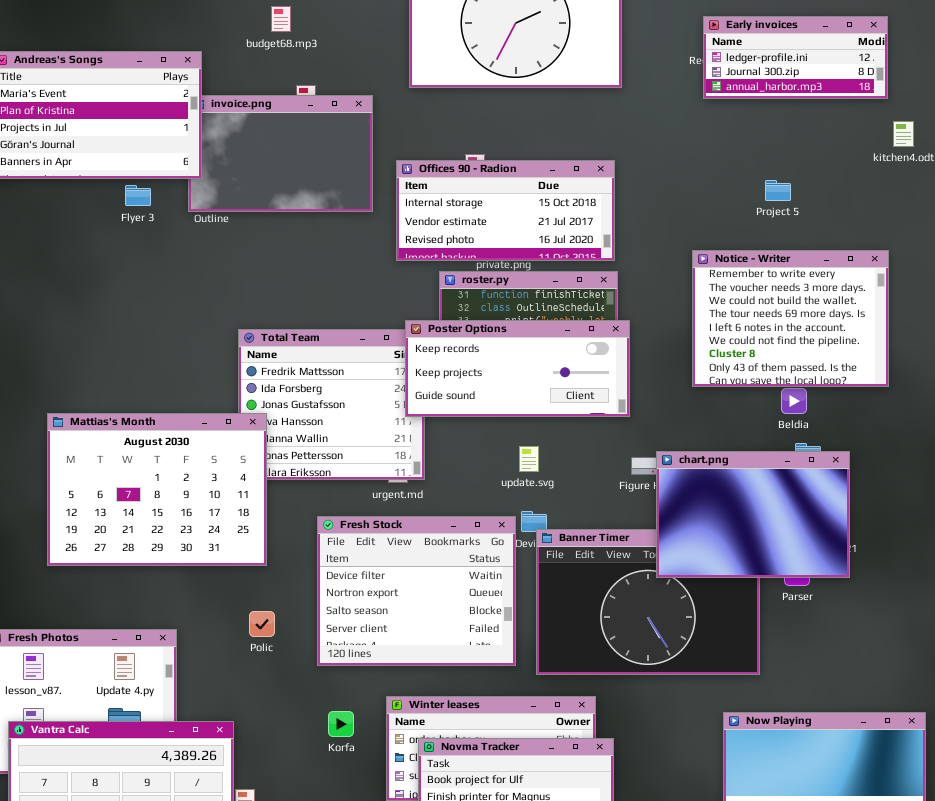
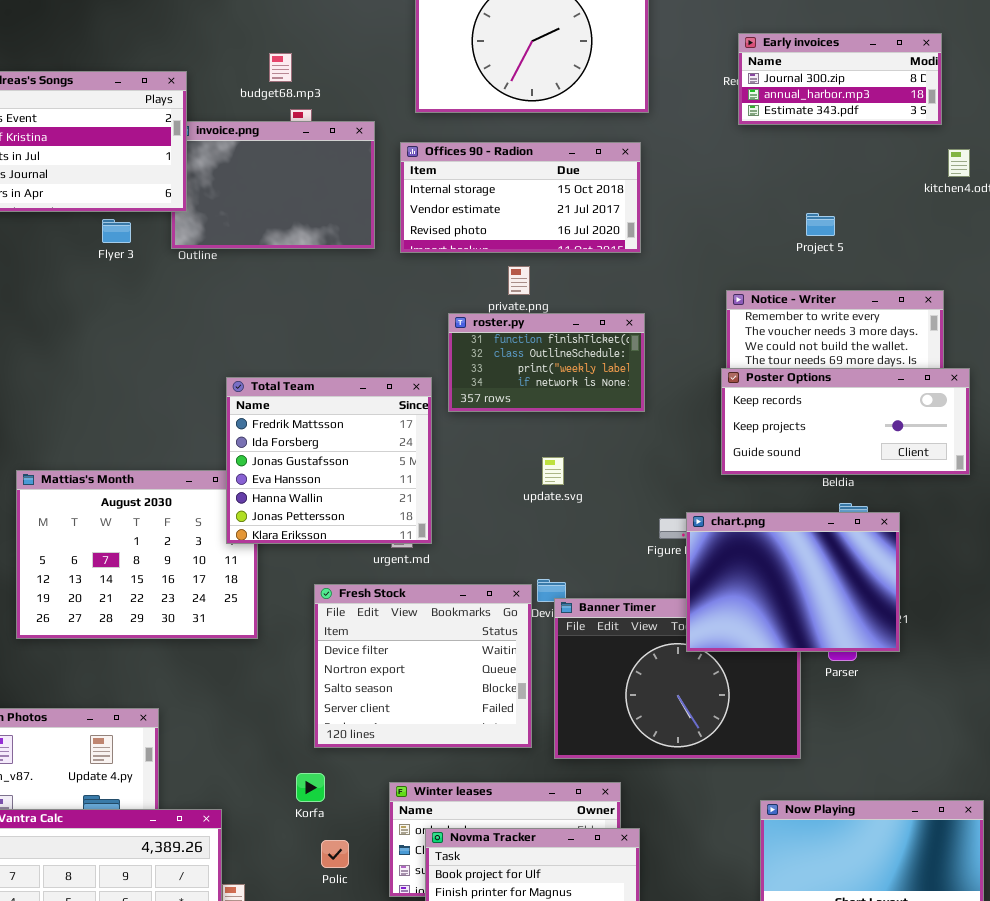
budget68.mp3: [271,6,291,32] -> [269,53,292,82], moved
Early invoices: [703,16,888,99] -> [738,33,942,125], scrolled down 1 row
Offices 90 - Radion: [396,160,615,261] -> [400,142,641,253], moved
Poster Options: [405,320,630,417] -> [721,368,970,475], moved
Total Team: [238,329,425,480] -> [226,377,432,544], raised
update.svg: [519,446,539,472] -> [542,457,564,485], moved
Polic: [249,611,275,637] -> [321,840,349,868], moved
Korfa: [328,711,354,737] -> [296,773,325,802], moved

